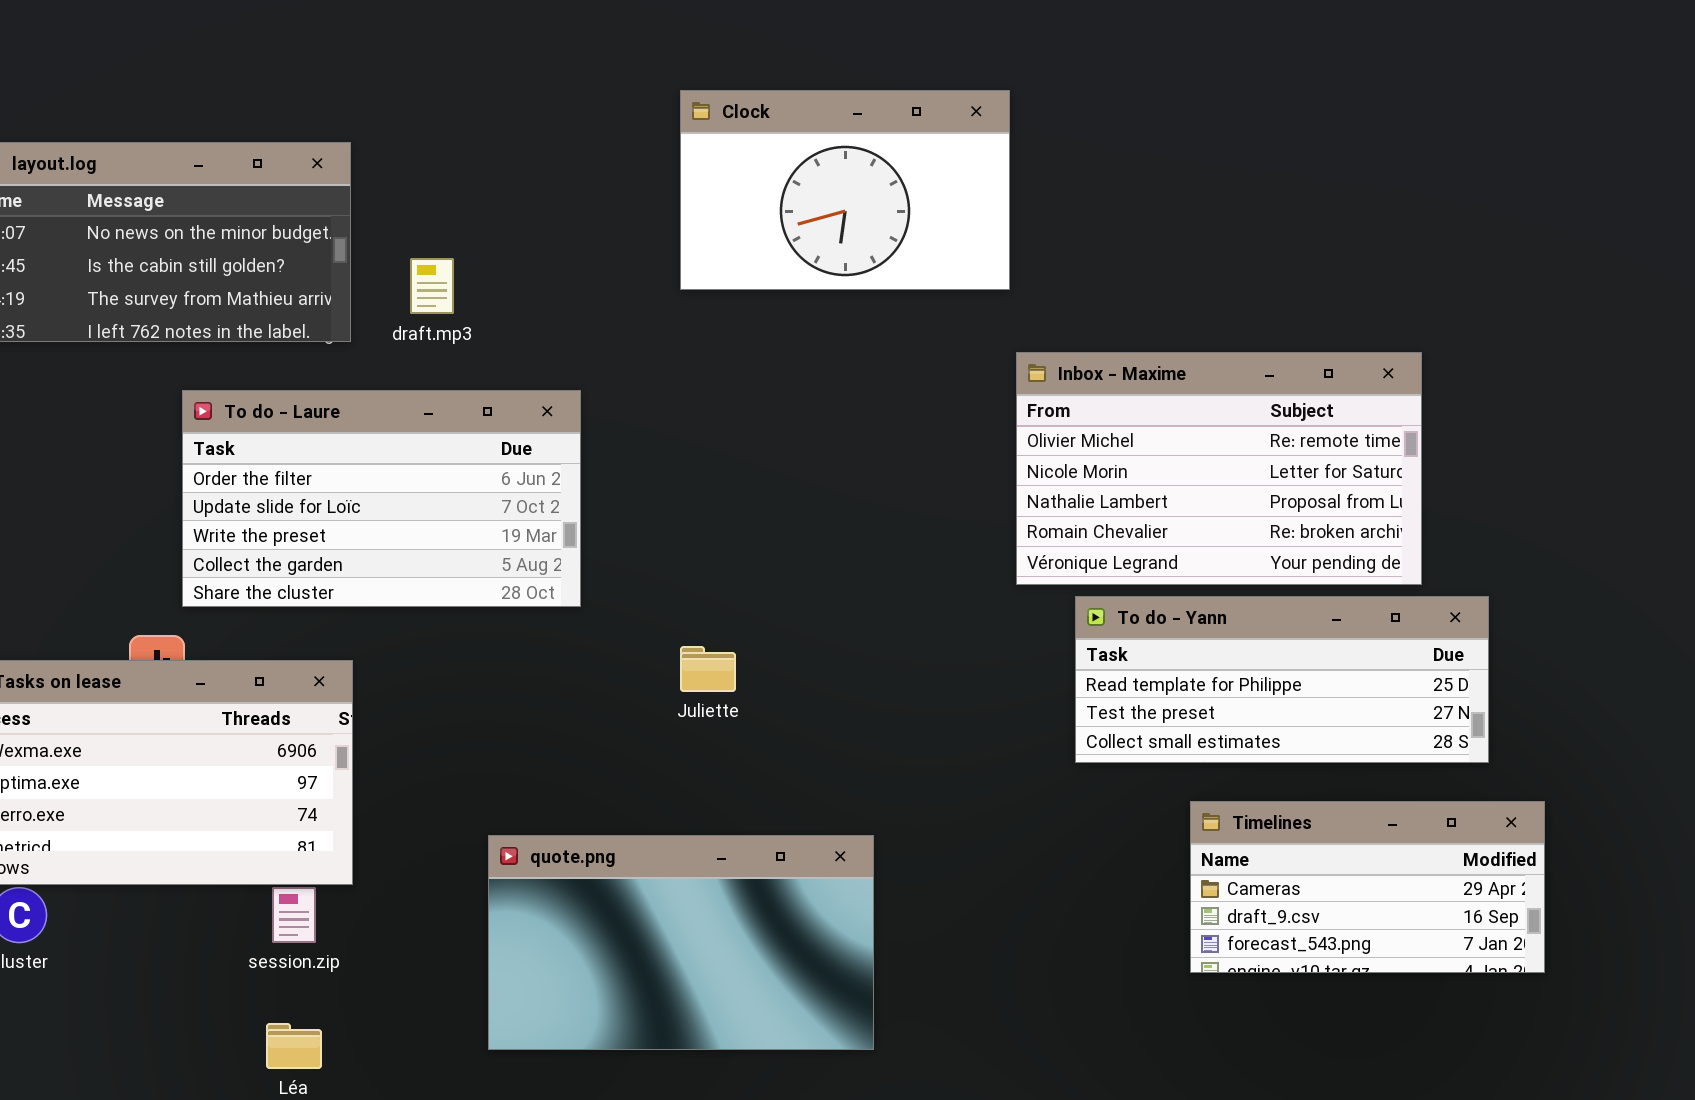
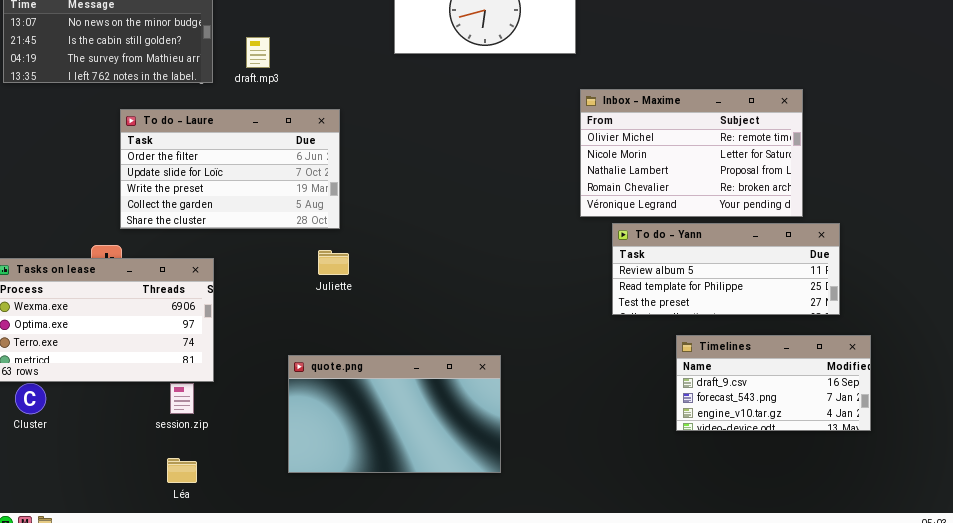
To do - Yann: [1075,596,1489,763] -> [612,223,840,315], scrolled up 1 row
Juliette: [680,646,736,692] -> [318,250,349,275], moved
Timelines: [1190,801,1545,973] -> [676,335,871,431], scrolled down 1 row

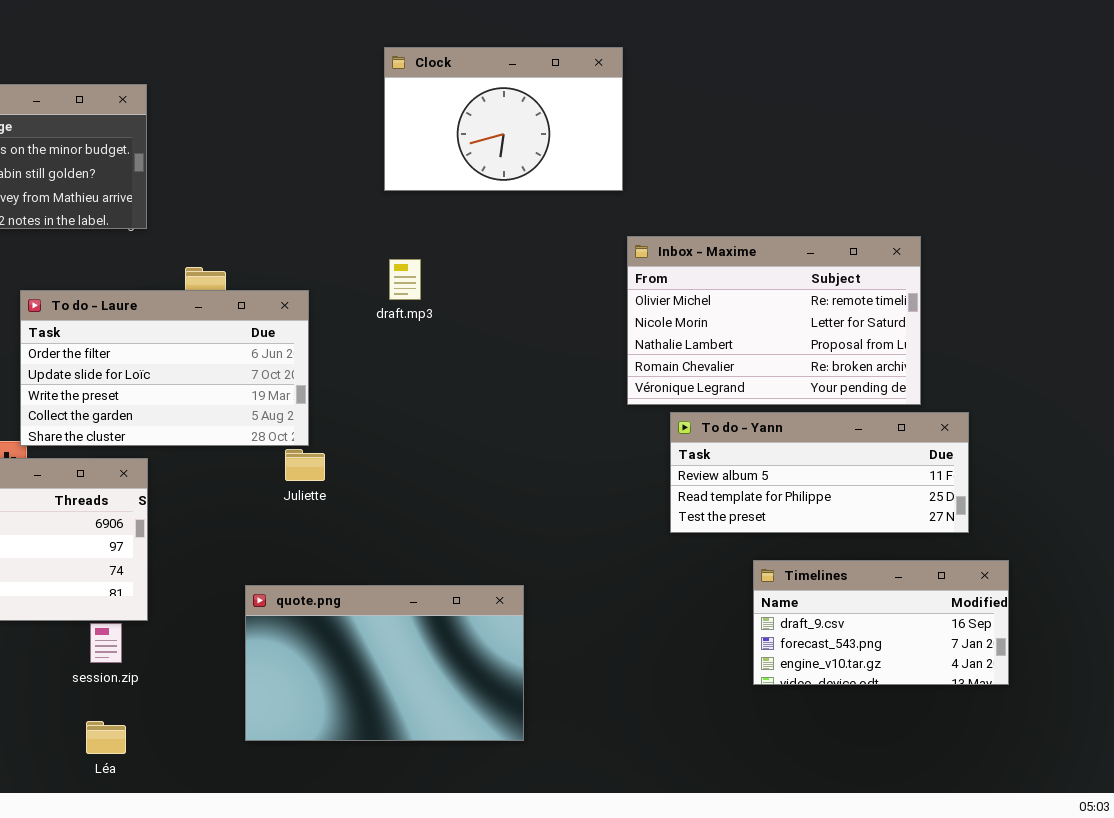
draft.mp3: [246,37,270,68] -> [389,259,421,300], moved
To do - Laure: [120,109,340,229] -> [20,290,309,446], moved

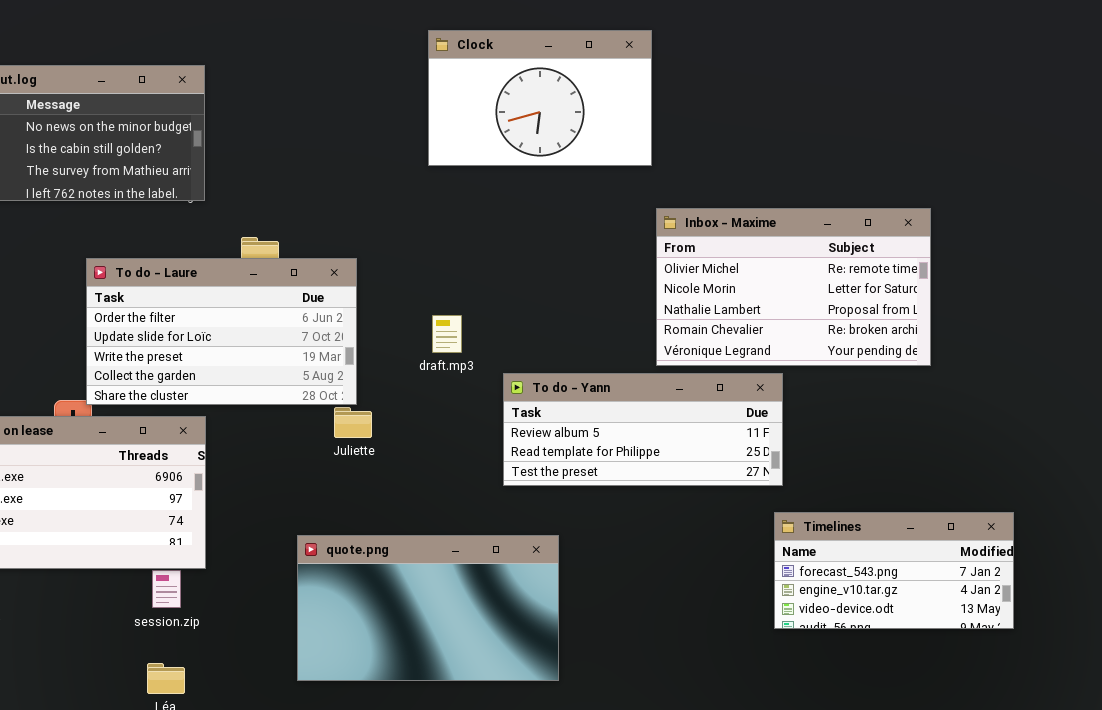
draft.mp3: [389,259,421,300] -> [432,315,462,353], moved
To do - Yann: [670,412,969,533] -> [503,373,783,486], moved
Timelines: [753,560,1009,685] -> [774,512,1014,629], scrolled down 1 row

